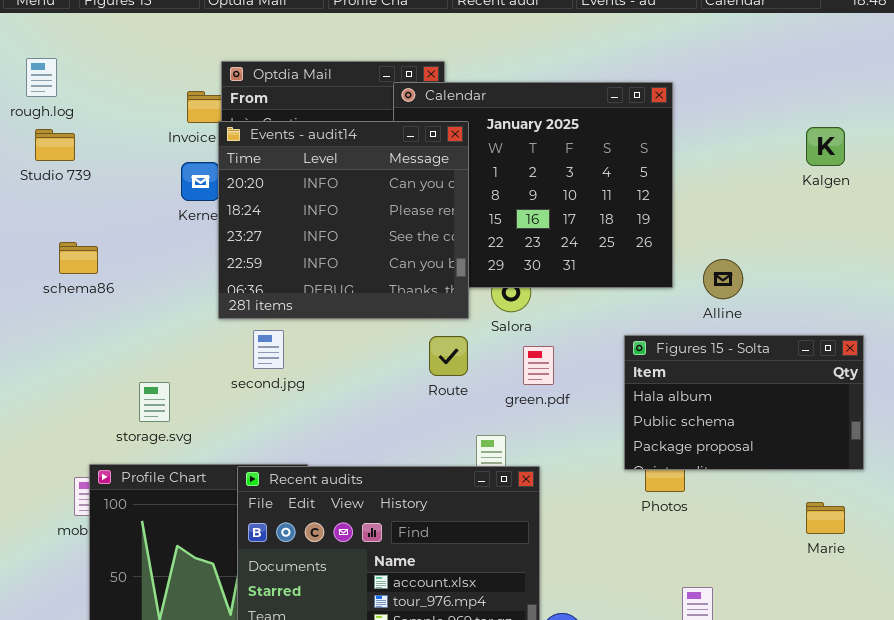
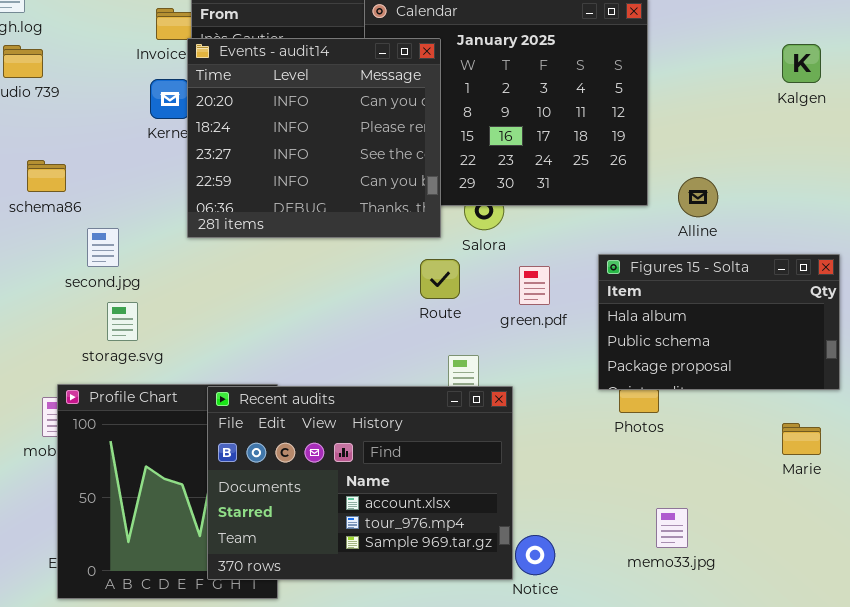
second.jpg: [253,330,284,369] -> [87,228,119,267], moved
Route: [429,336,468,376] -> [420,259,460,299], moved
green.pdf: [523,346,554,385] -> [519,266,550,305], moved

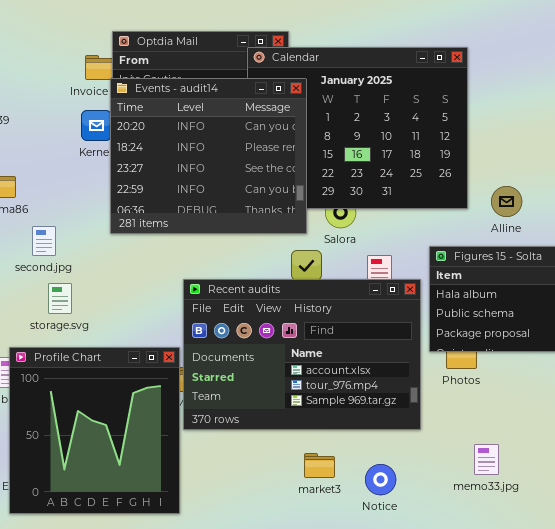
Recent audits: [207,386,513,580] -> [183,279,421,430], moved

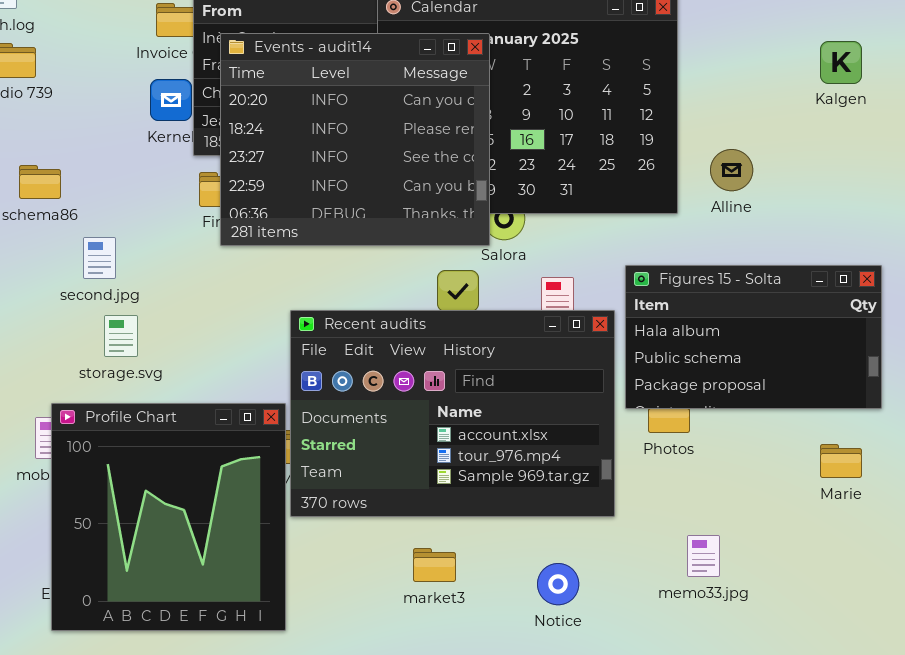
Events - audit14: [110,78,307,234] -> [220,33,490,246], moved
Alline: [491,186,522,217] -> [710,149,753,191], moved
market3: [304,453,335,478] -> [413,548,456,582], moved

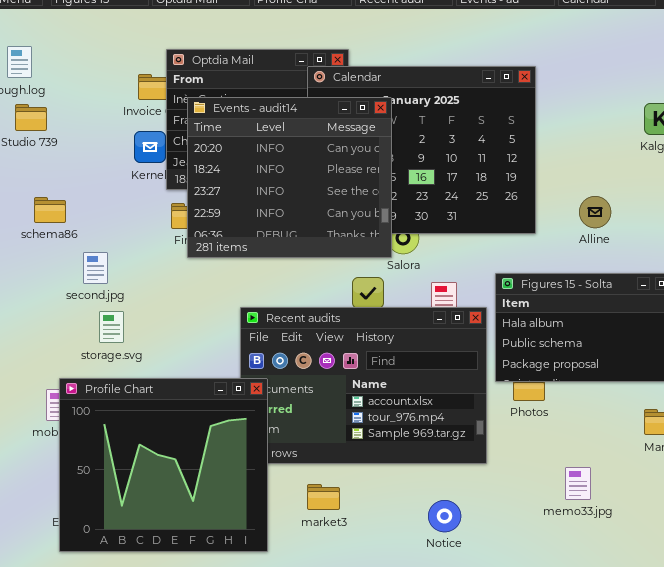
Alline: [710,149,753,191] -> [579,196,611,228], moved
Profile Chart: [51,403,286,631] -> [59,378,268,552], resized
memo33.jpg: [687,535,720,577] -> [565,467,591,500], moved
market3: [413,548,456,582] -> [307,484,340,510], moved

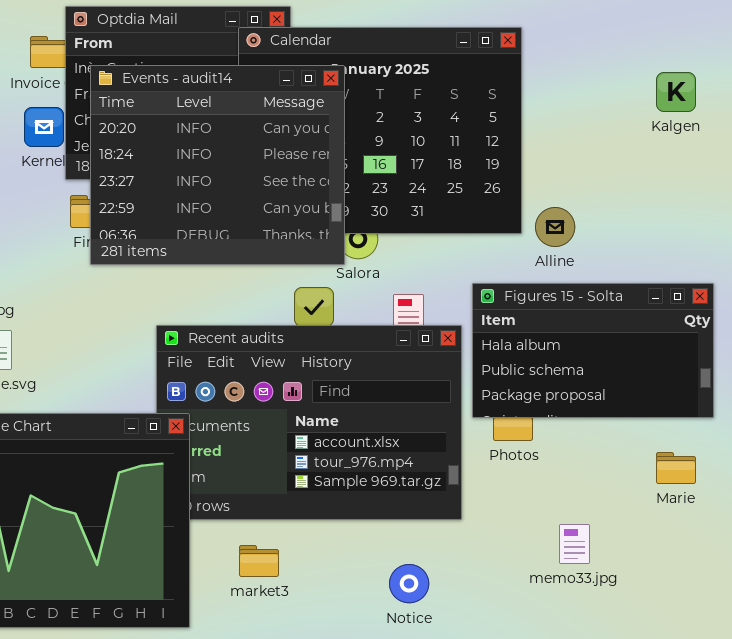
Alline: [579,196,611,228] -> [535,207,575,247], moved

